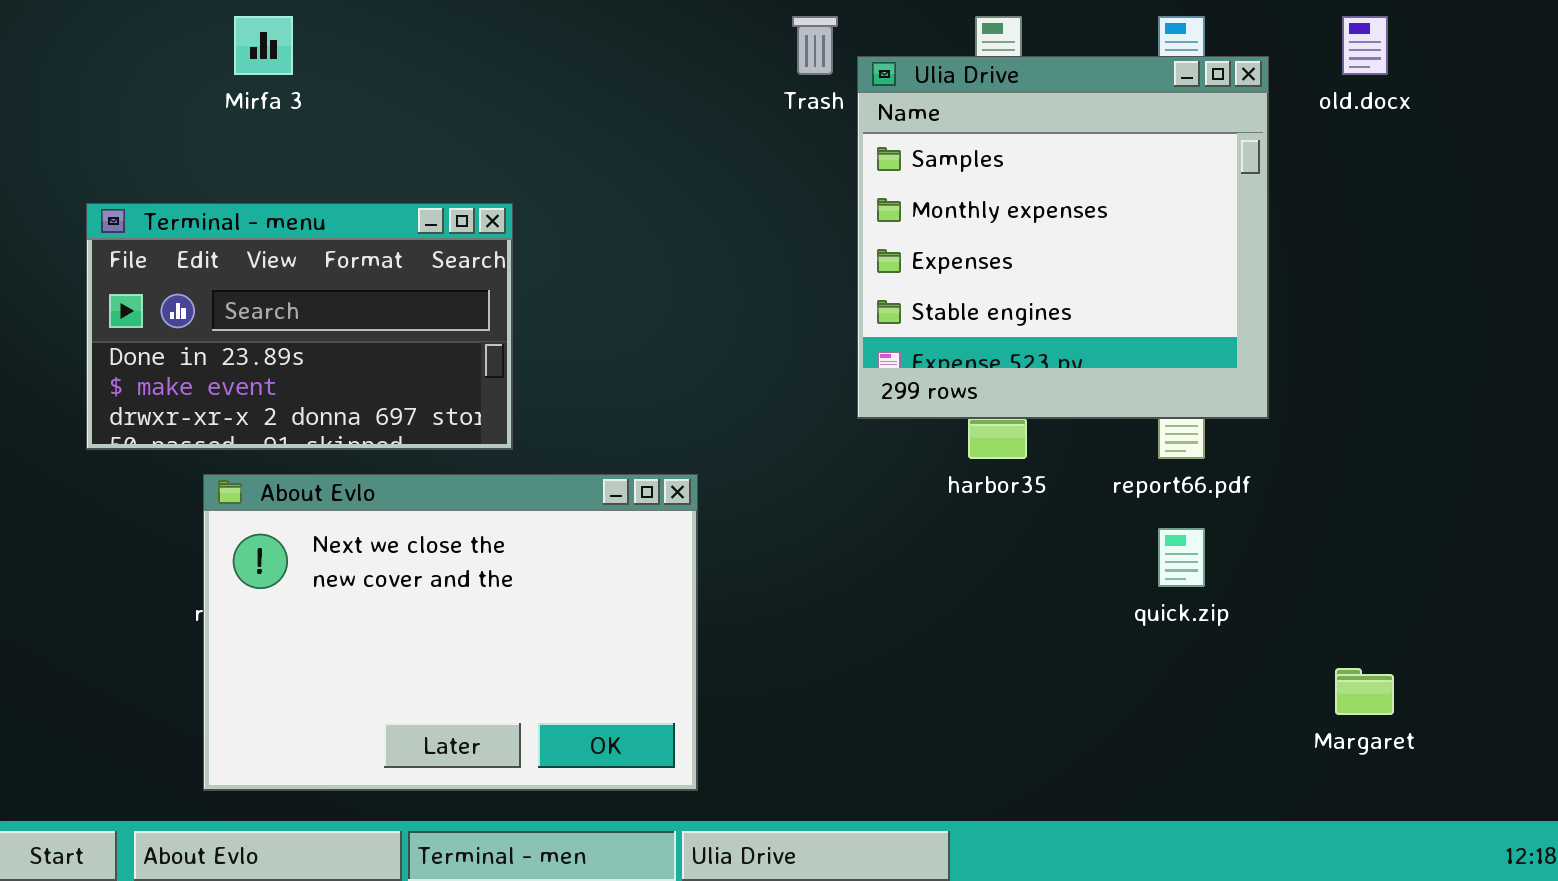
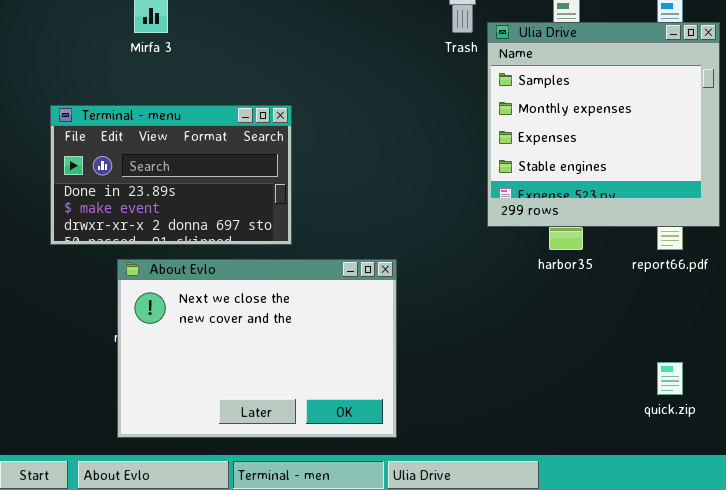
quick.zip: [1158,528,1205,587] -> [657,362,683,395], moved

